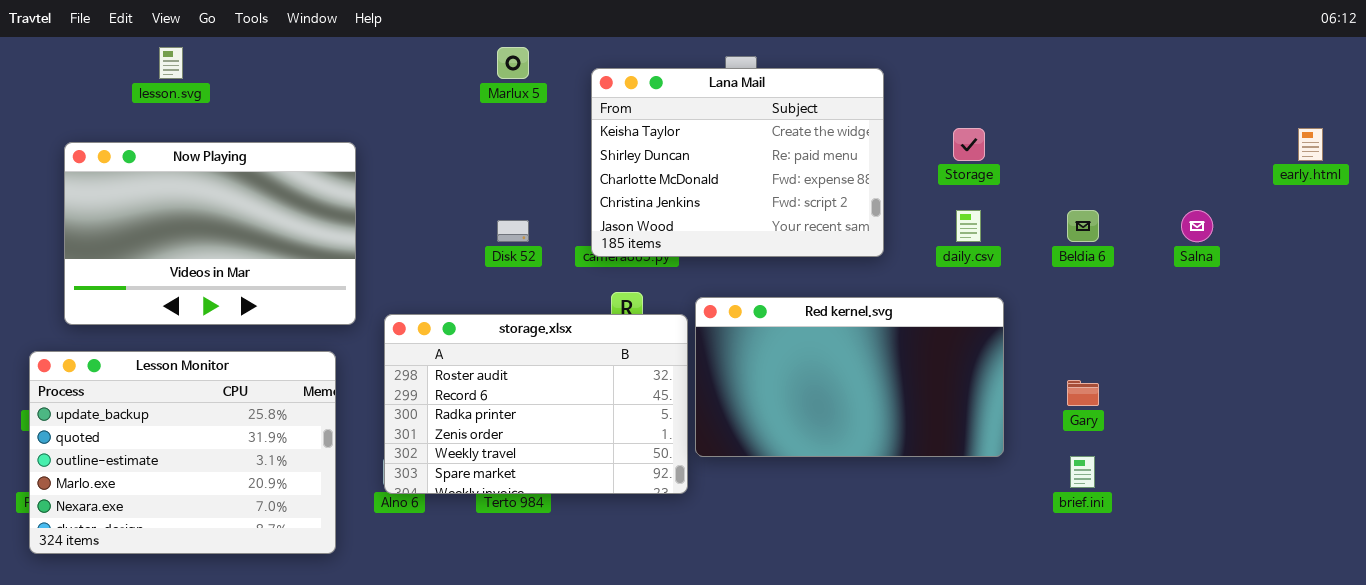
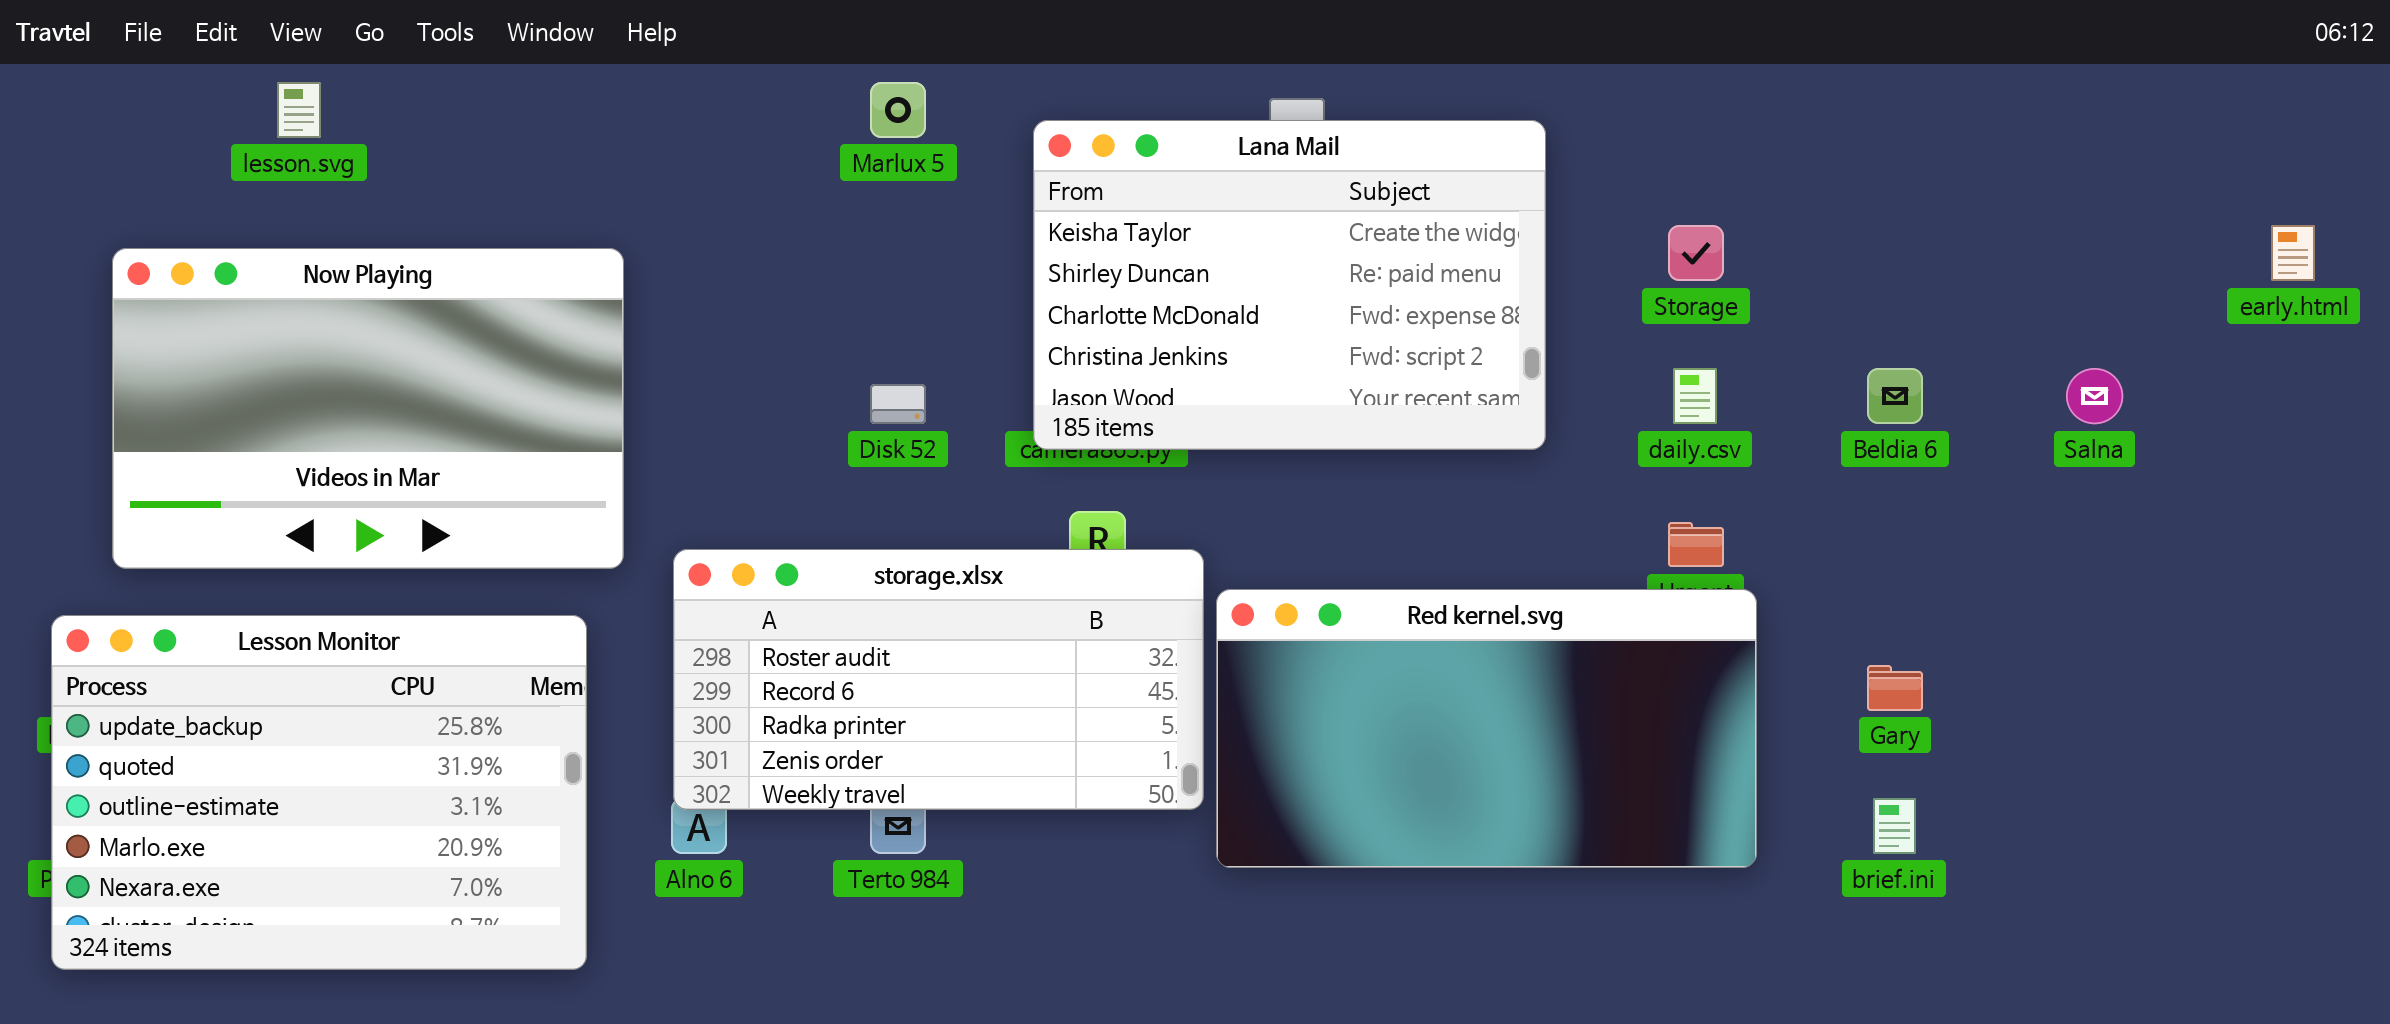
Red kernel.svg: [695,297,1004,457] -> [1216,589,1757,868], moved
storage.xlsx: [384,314,688,494] -> [673,549,1204,810], resized

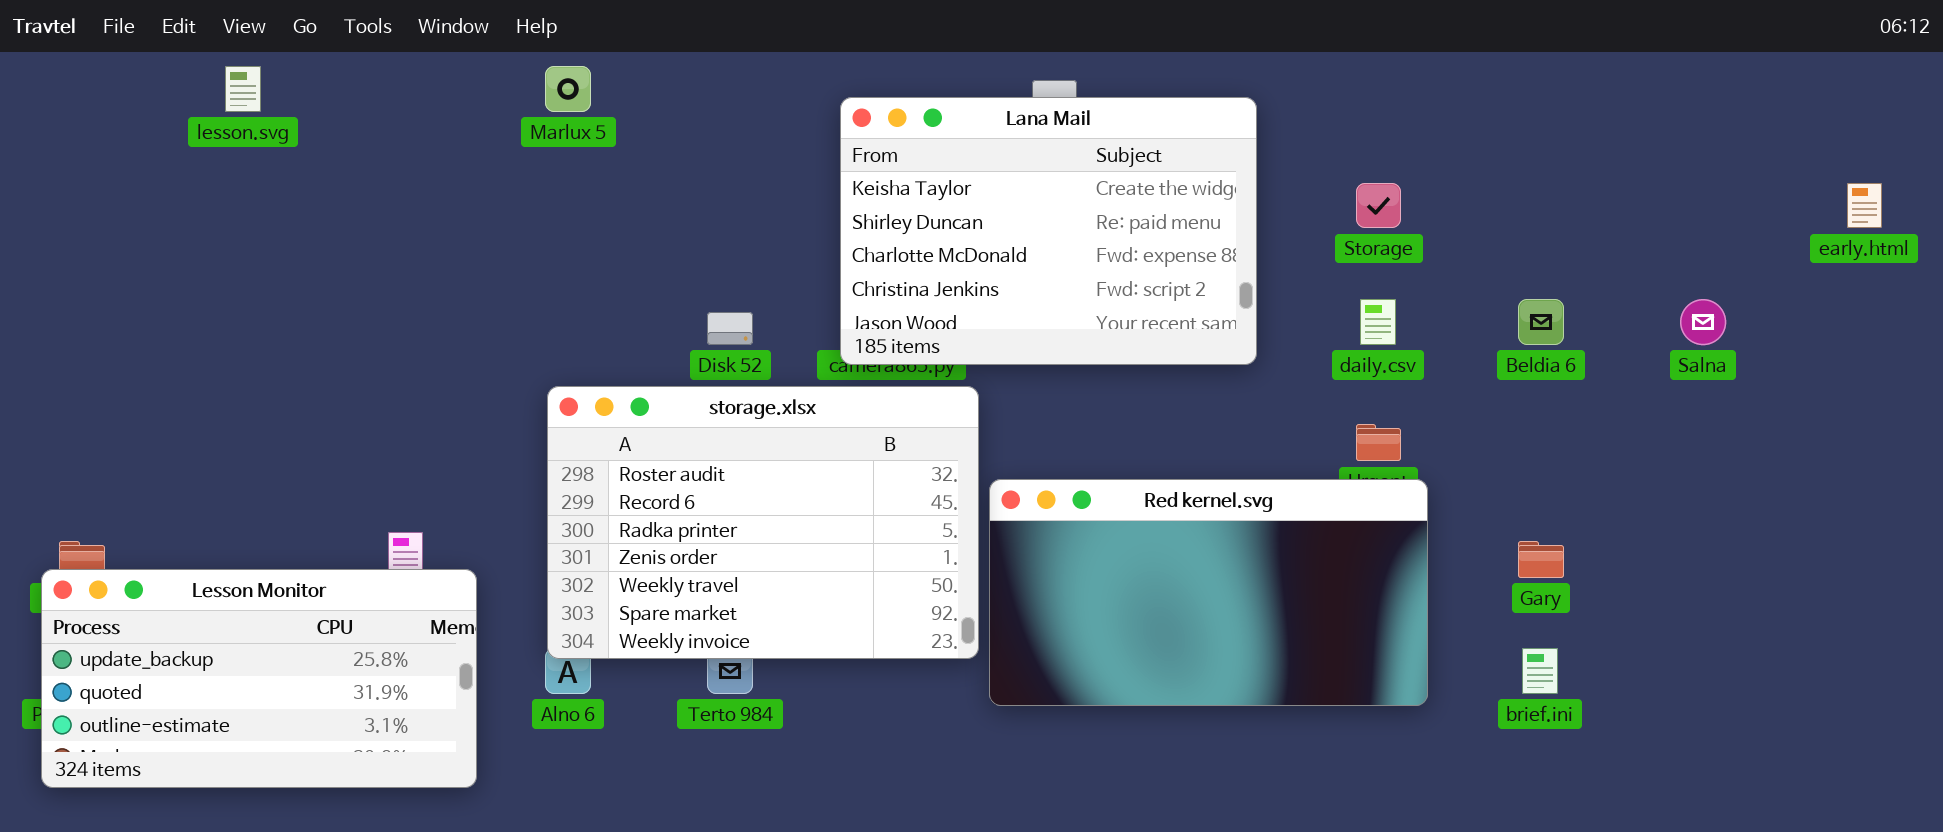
Marlux 5: [870,82,926,138] -> [545,66,591,112], moved
Now Playing: [112,248,624,569] -> none, closed
storage.xlsx: [673,549,1204,810] -> [547,386,979,659], resized
Lesson Monitor: [51,615,587,970] -> [41,569,477,788], resized

